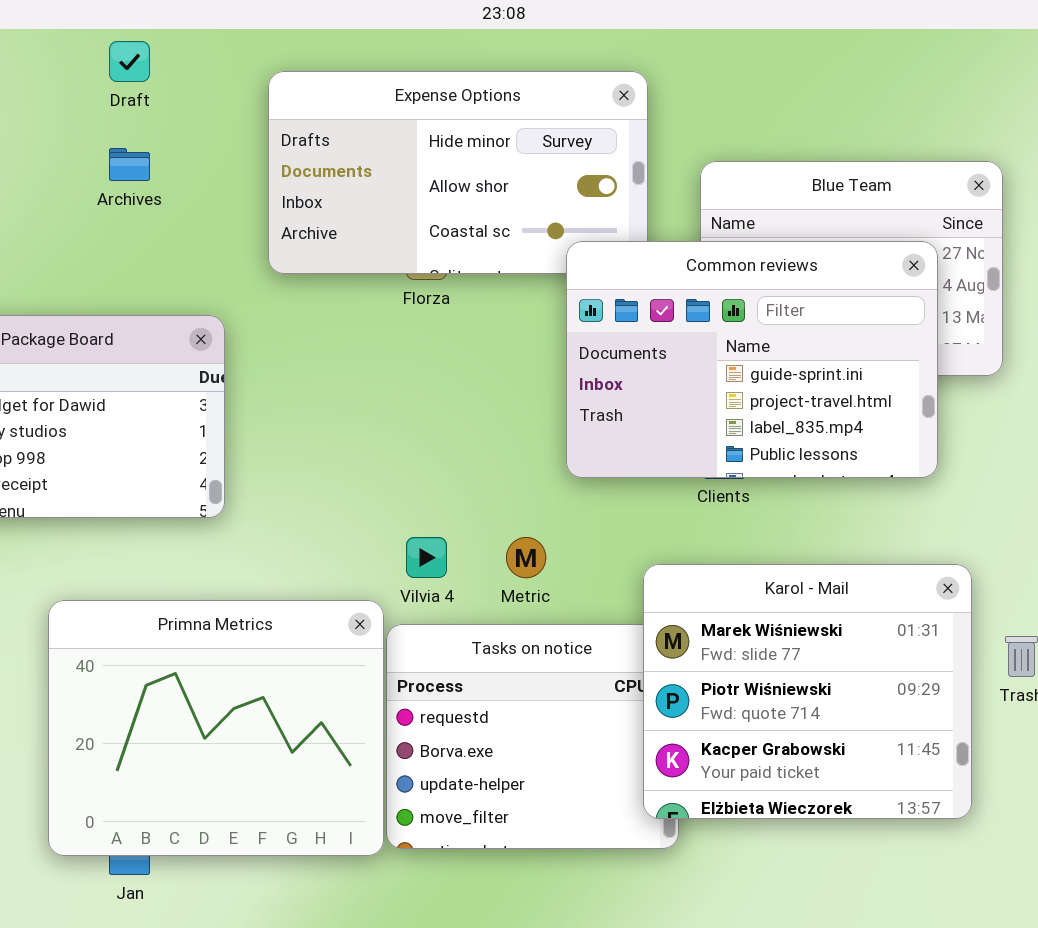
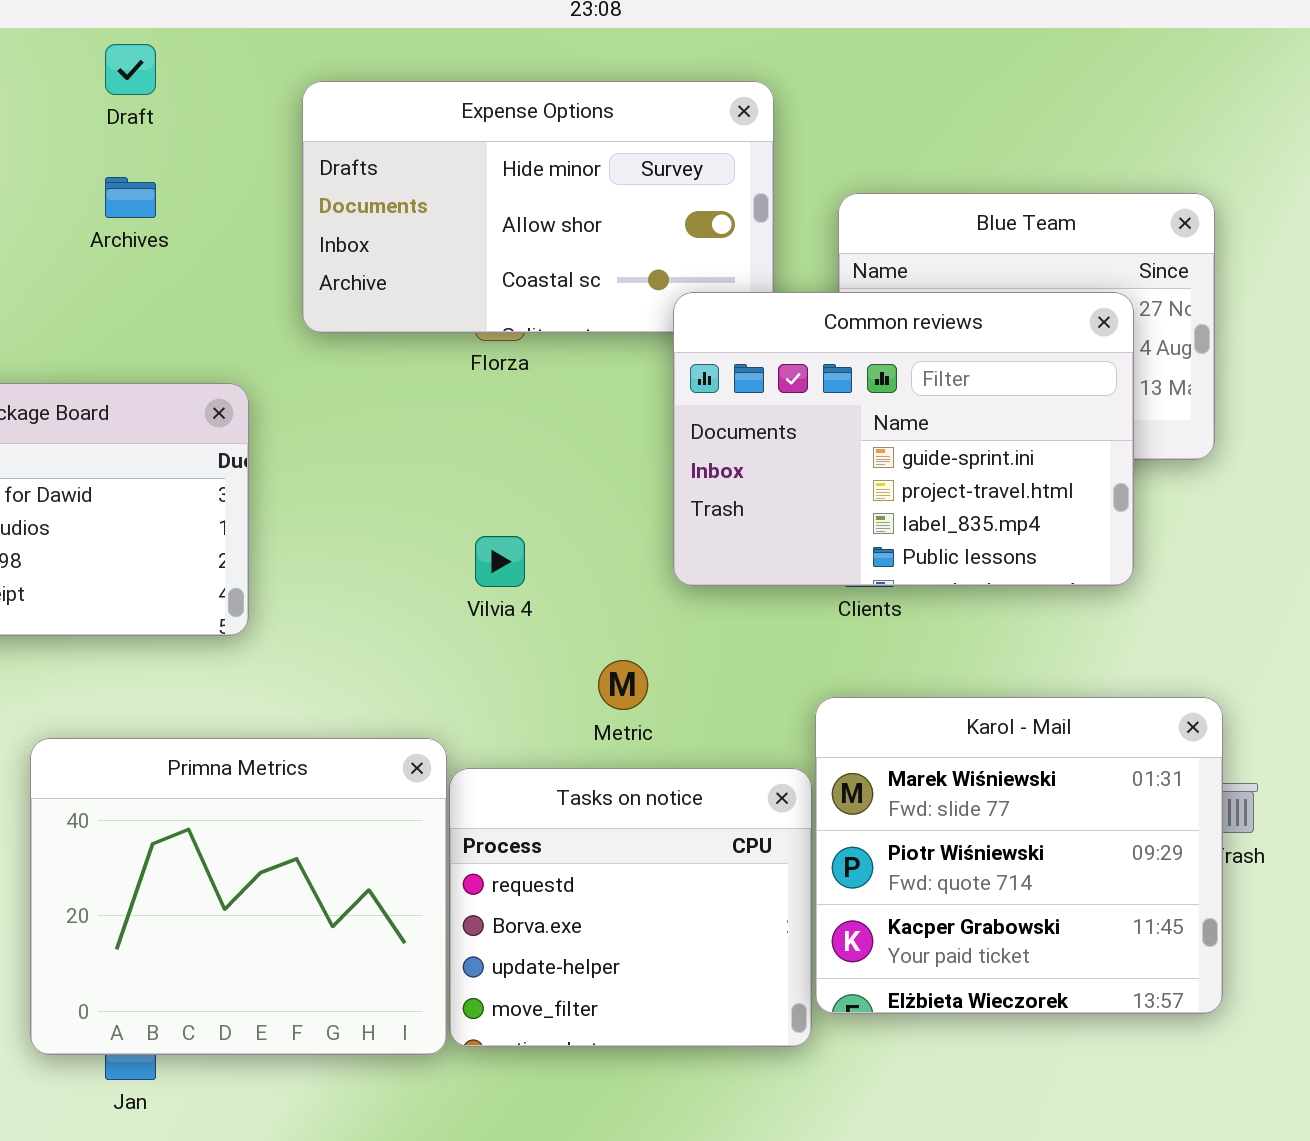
Vilvia 4: [406,537,447,578] -> [475,536,525,587], moved
Karol - Mail: [643,564,972,819] -> [815,697,1223,1014], moved

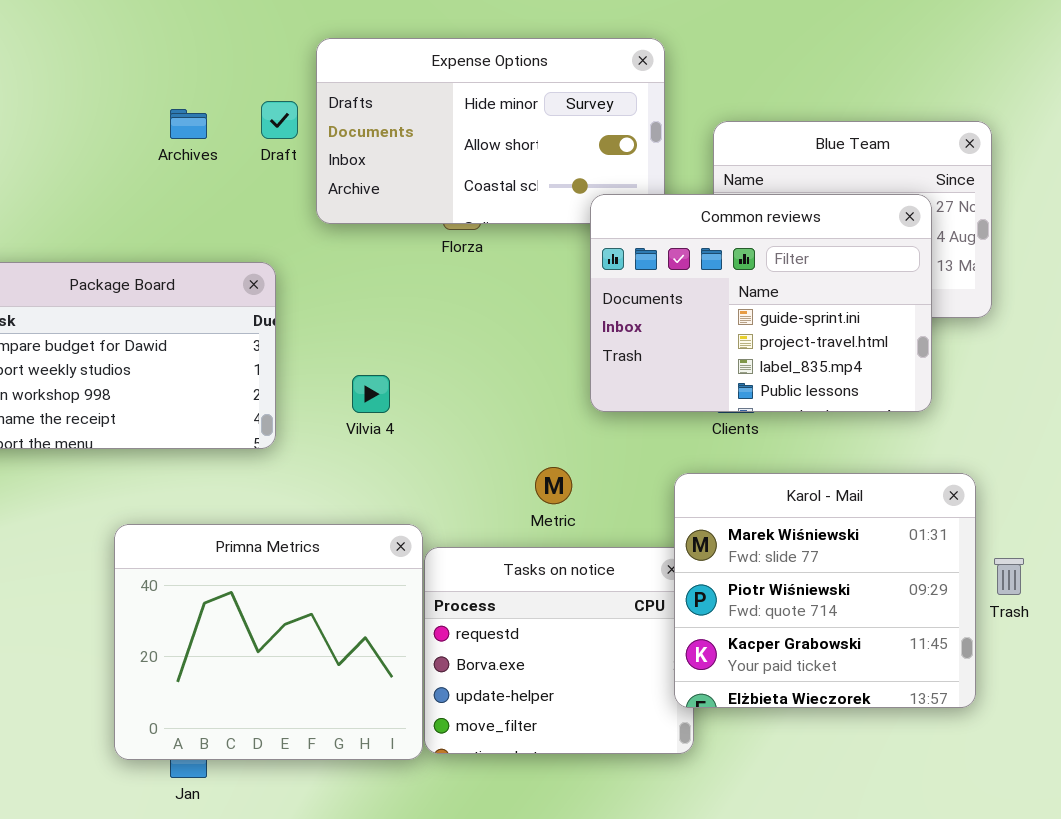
Draft: [105,44,156,95] -> [261,101,298,139], moved
Vilvia 4: [475,536,525,587] -> [352,375,390,413], moved
Karol - Mail: [815,697,1223,1014] -> [674,473,976,708], moved

